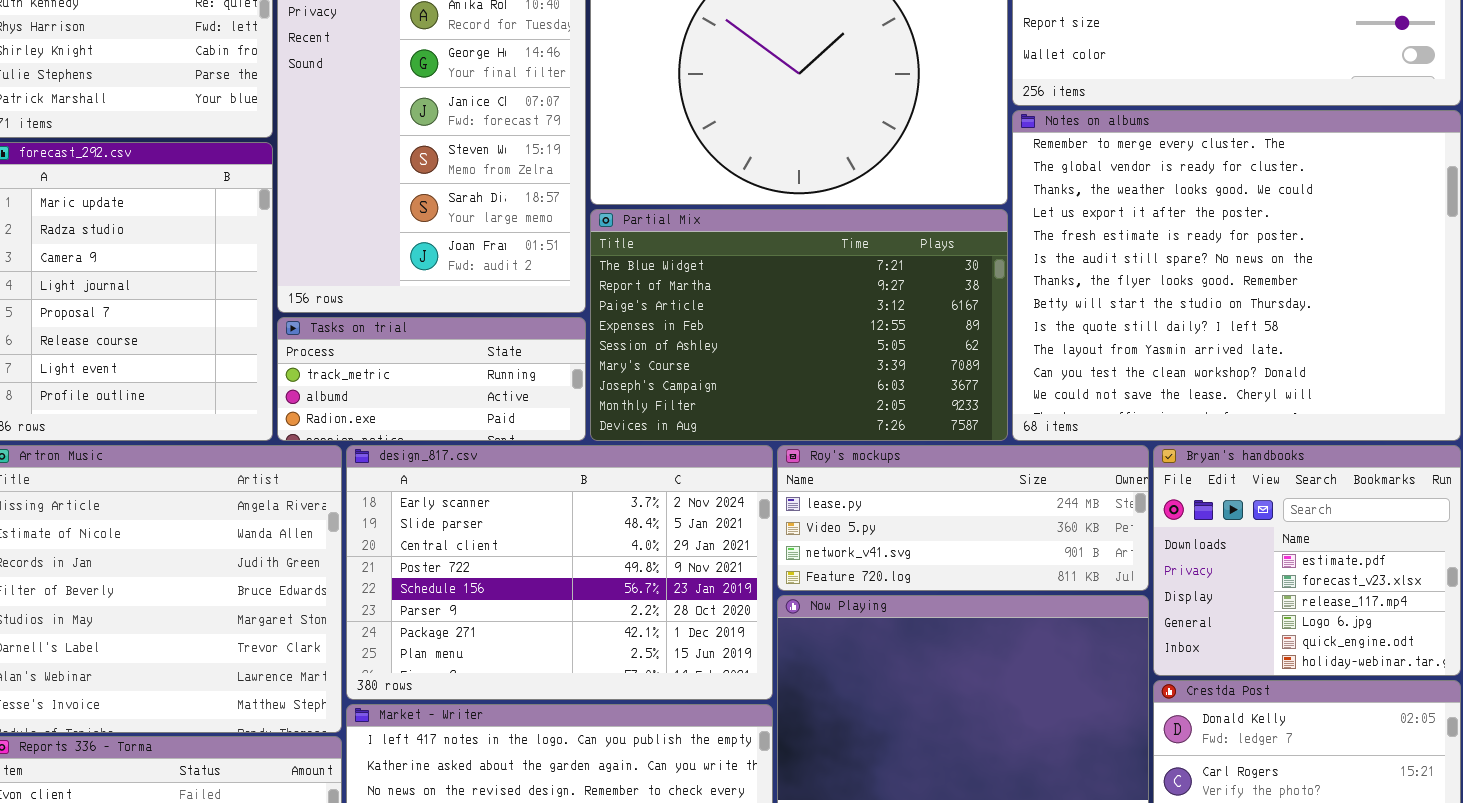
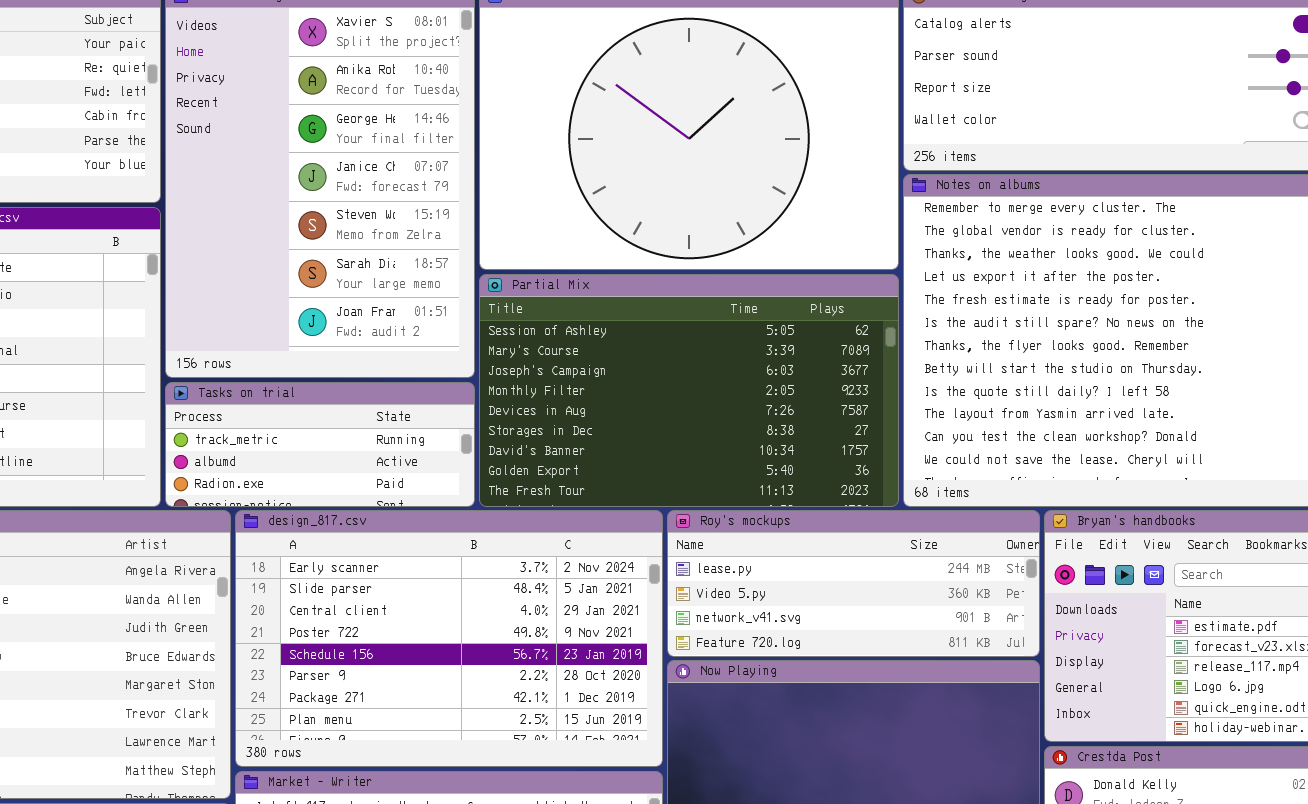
Partial Mix: [590,209,1008,441] -> [479,274,899,507], scrolled down 4 rows

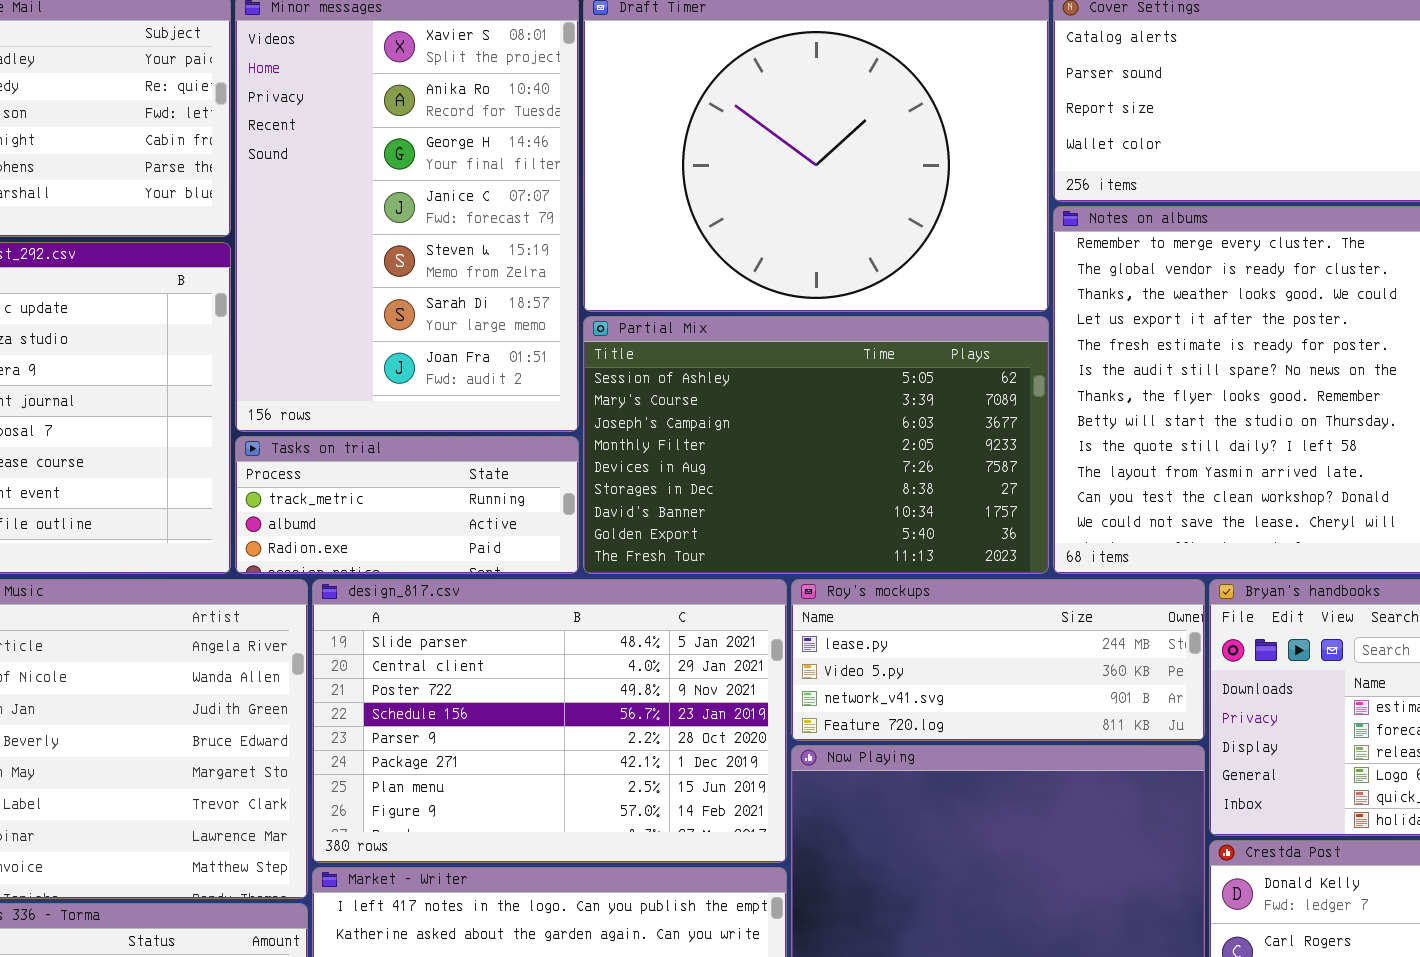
design_817.csv: [235,510,663,767] -> [312,579,787,863], scrolled down 1 row

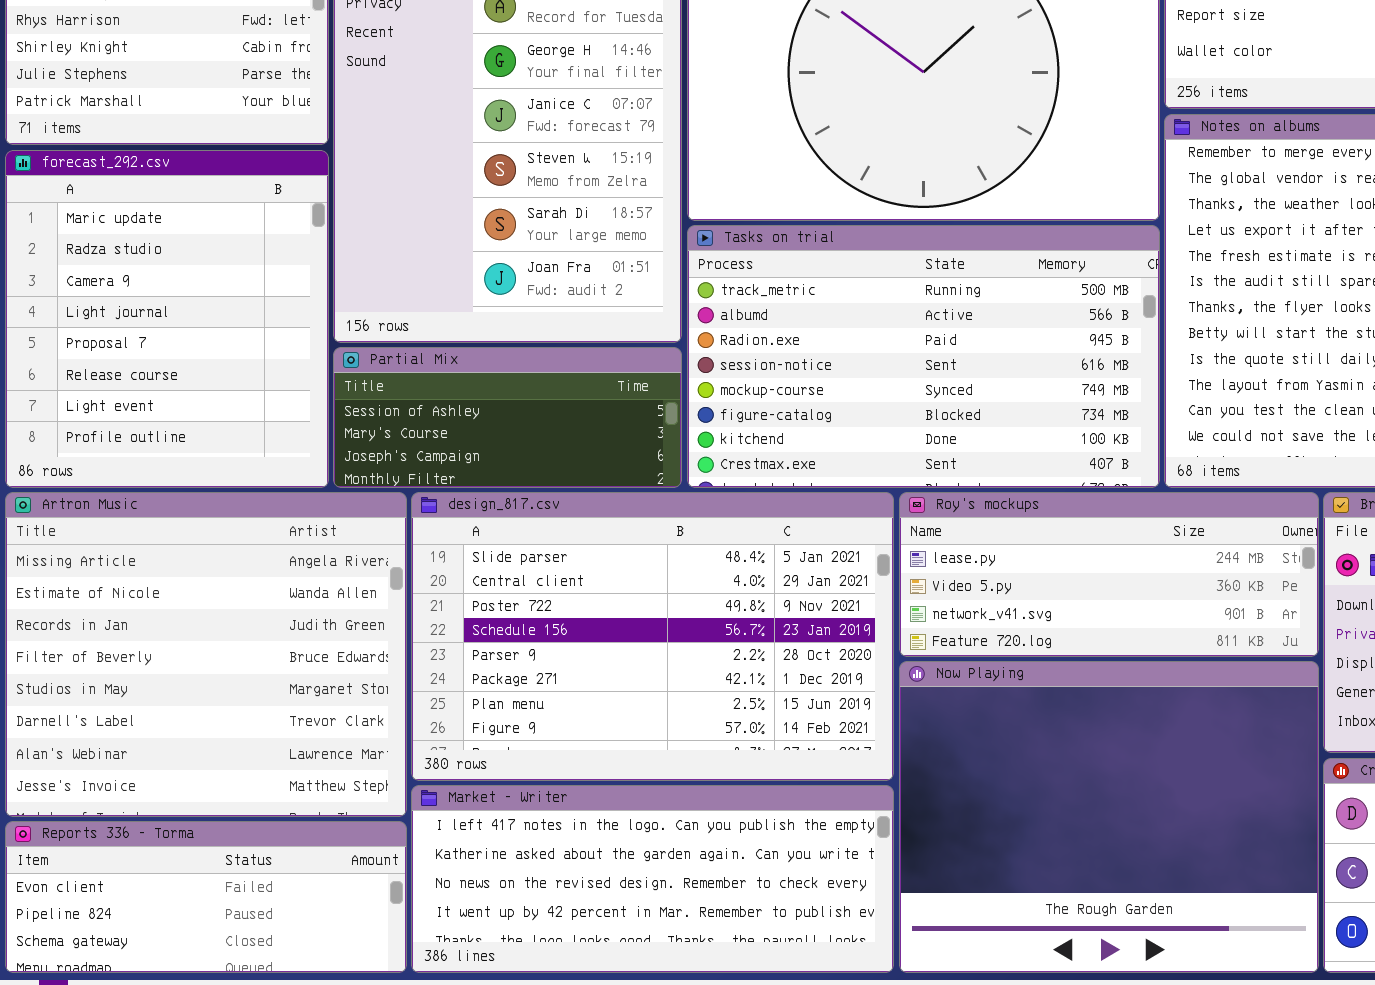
Partial Mix: [583,316,1049,574] -> [333,347,682,488], moved, resized
Tasks on trial: [235,436,579,574] -> [687,225,1160,488], moved, resized

